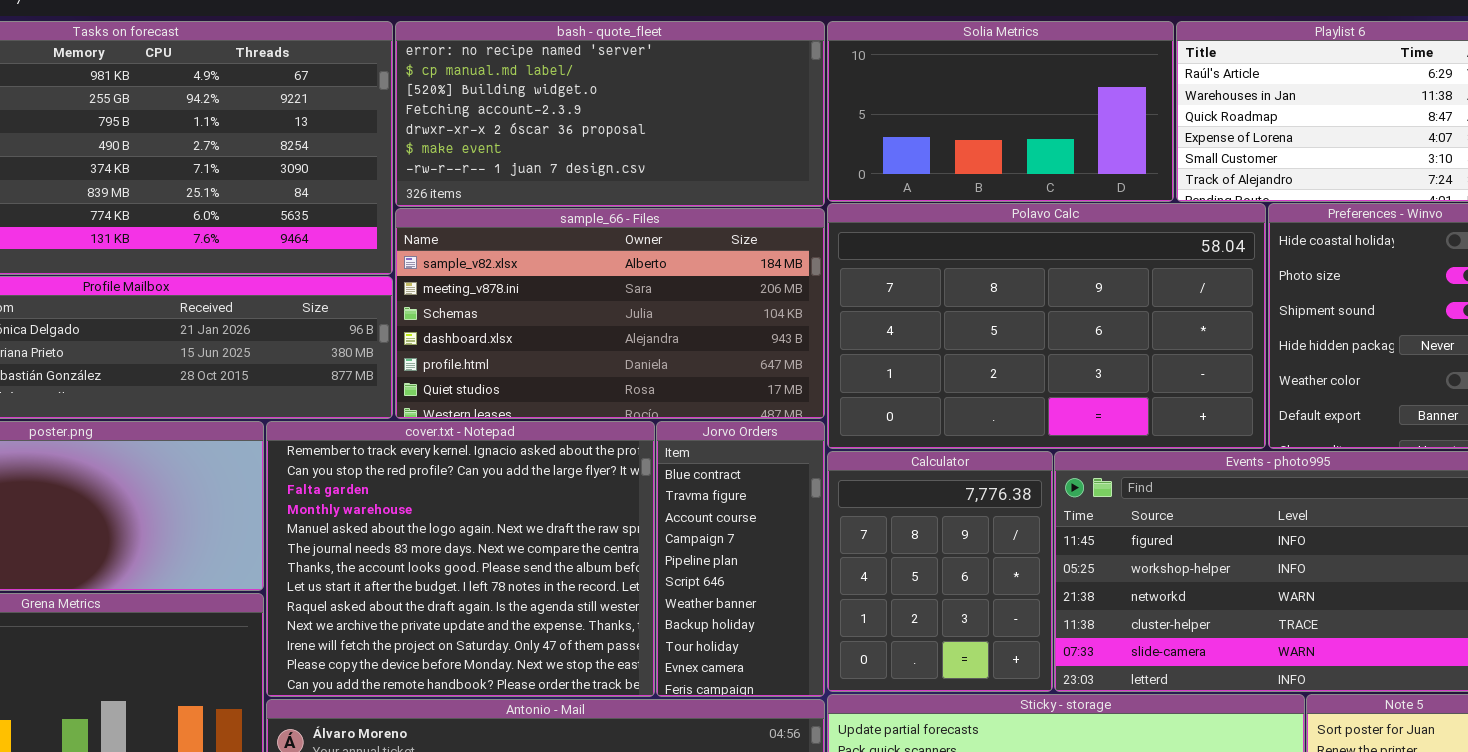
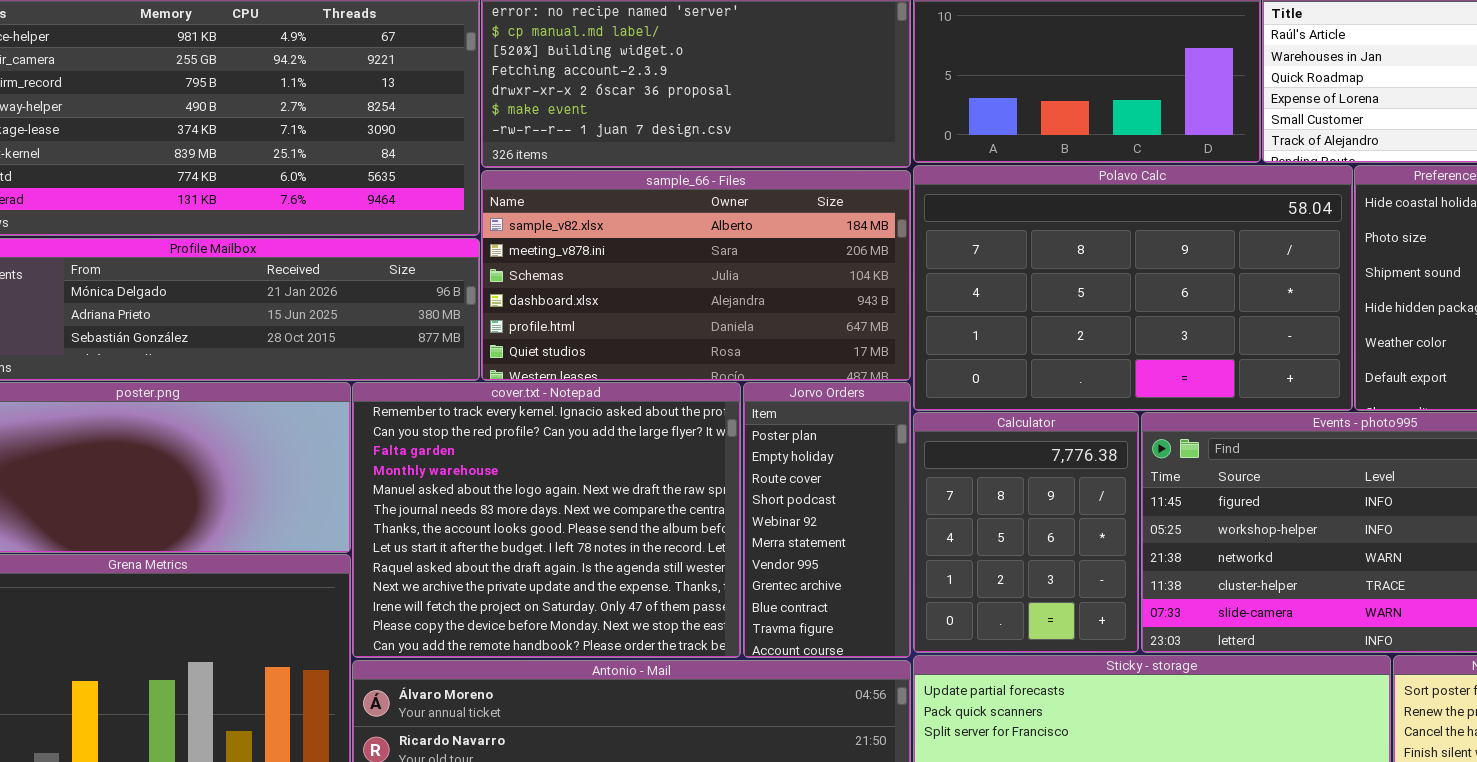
Jorvo Orders: [656,421,825,697] -> [743,382,911,658], scrolled up 8 rows

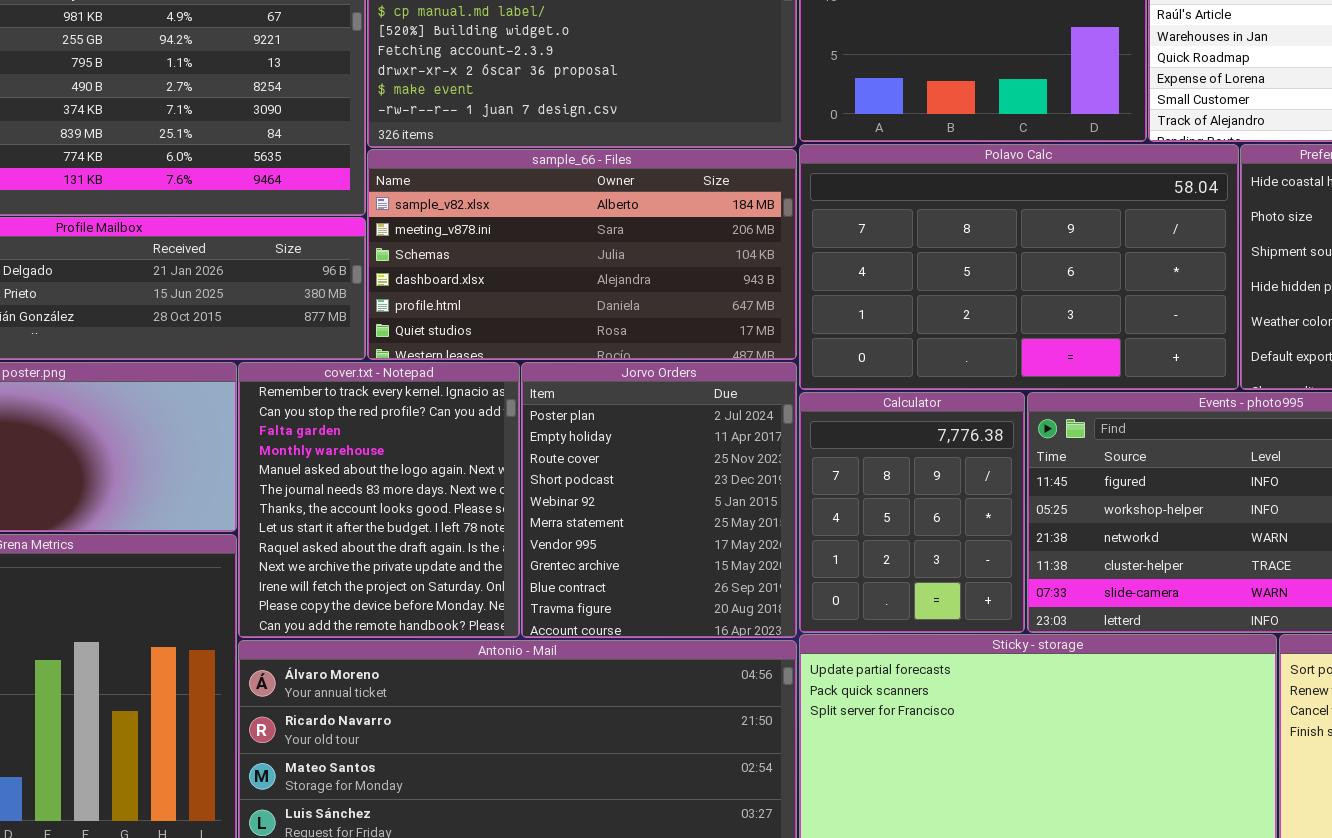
cover.txt - Notepad: [352,382,741,658] -> [238,362,520,638], resized
Jorvo Orders: [743,382,911,658] -> [521,362,797,638], resized

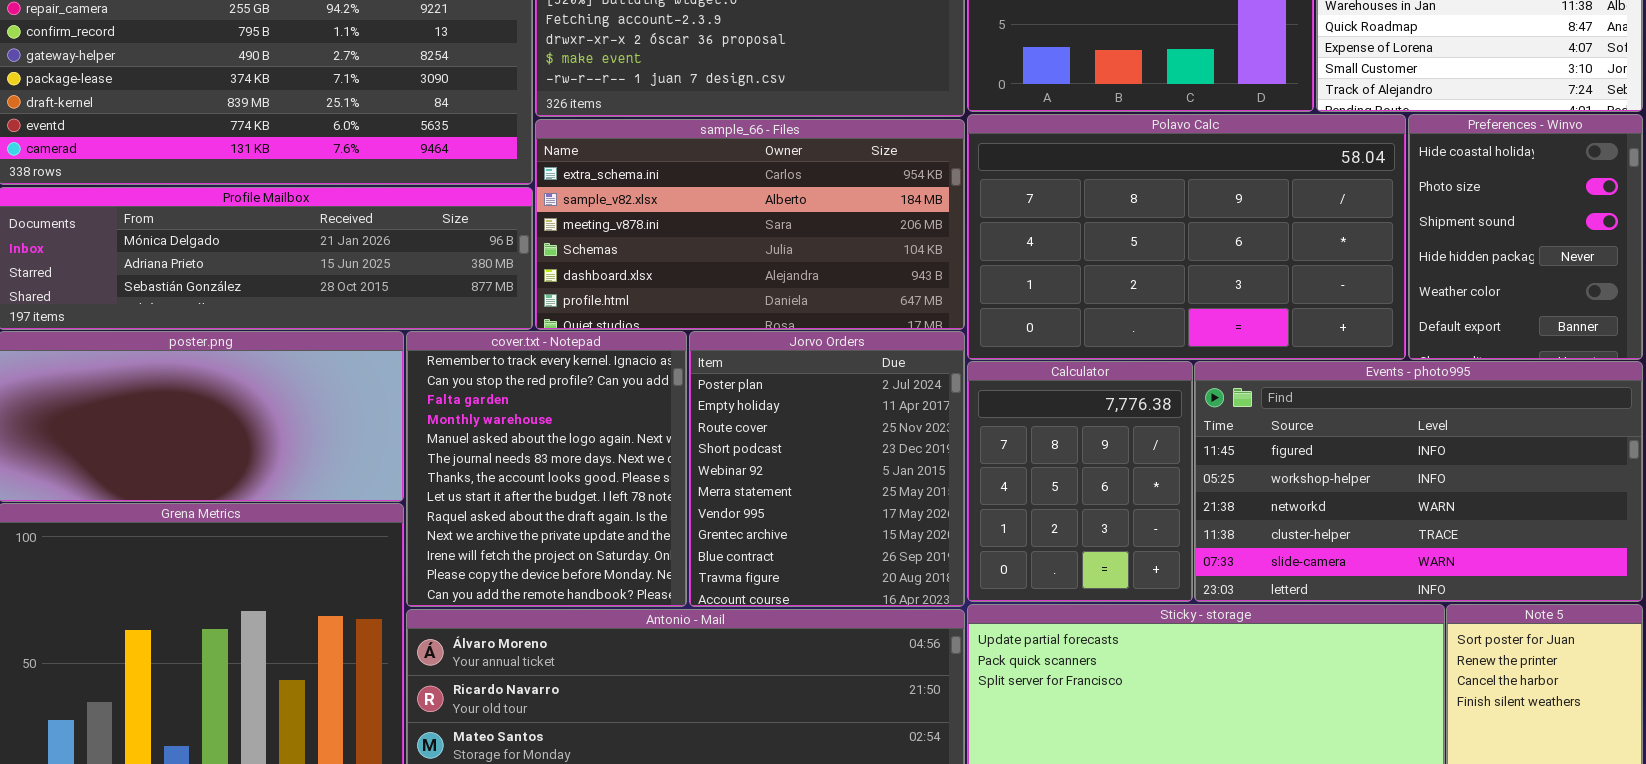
sample_66 - Files: [367,149,797,360] -> [535,119,965,330], scrolled up 1 row

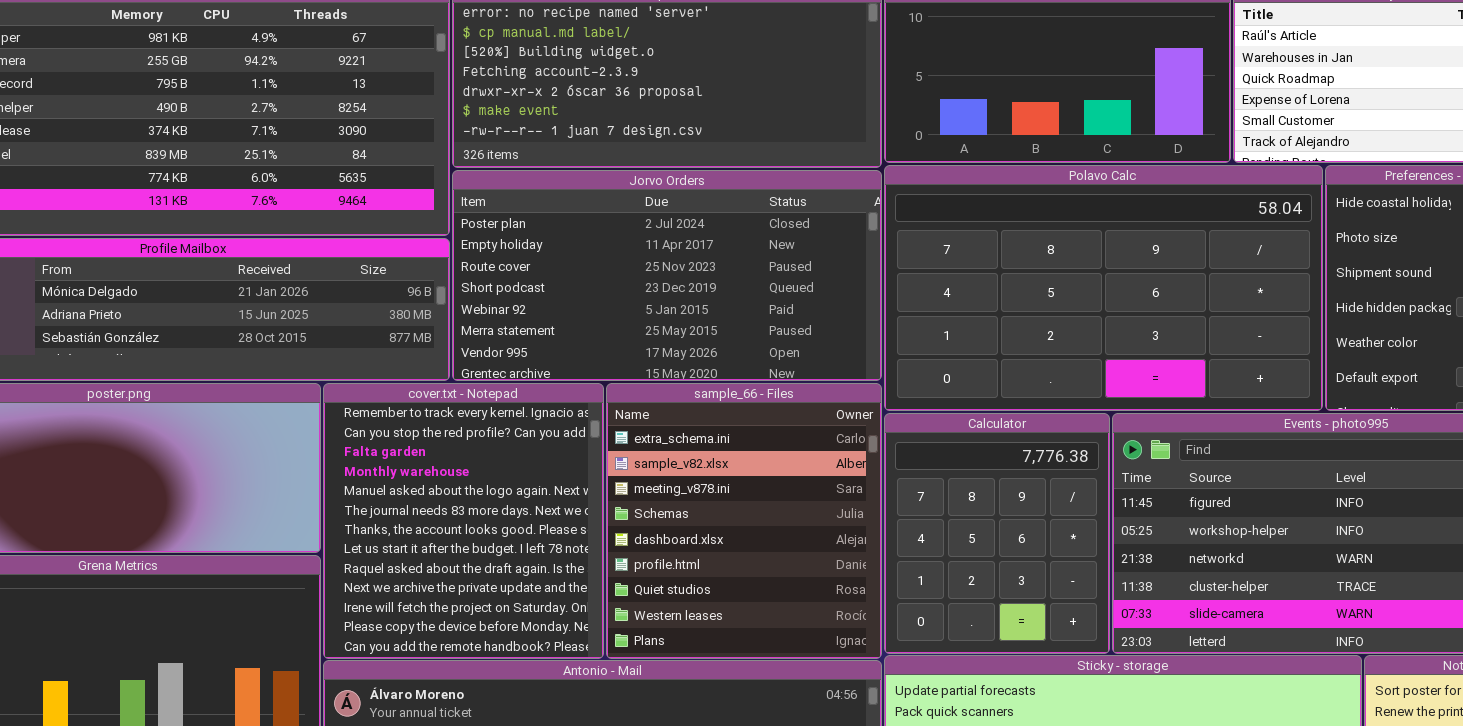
sample_66 - Files: [535,119,965,330] -> [606,383,882,659], moved, resized
Jorvo Orders: [689,331,965,607] -> [452,170,882,381], moved, resized

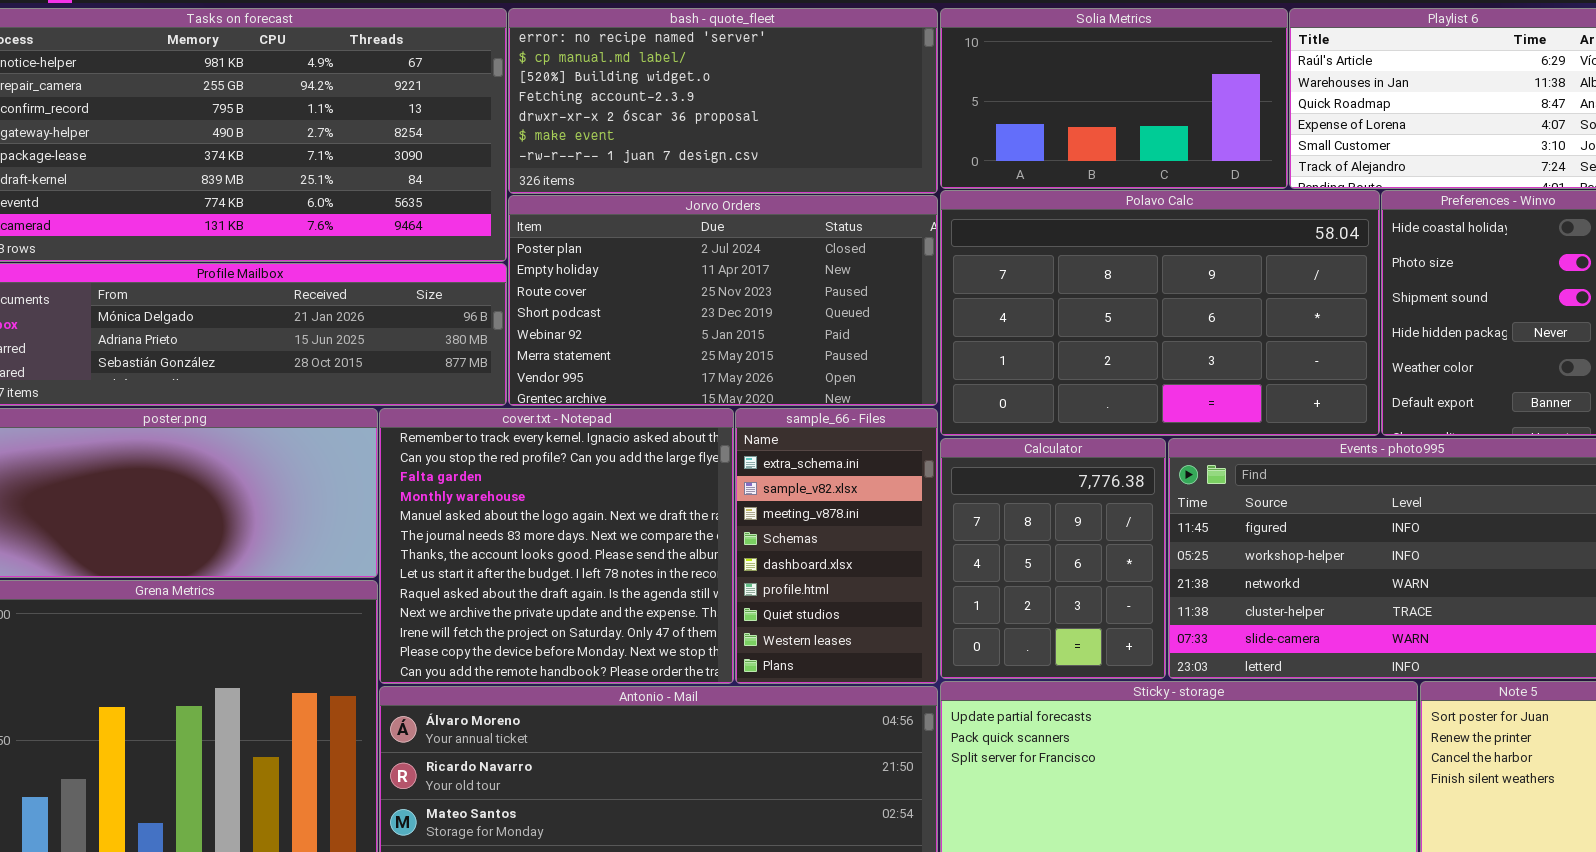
cover.txt - Notepad: [323,383,604,659] -> [379,408,734,684], resized
sample_66 - Files: [606,383,882,659] -> [735,408,938,684], resized

